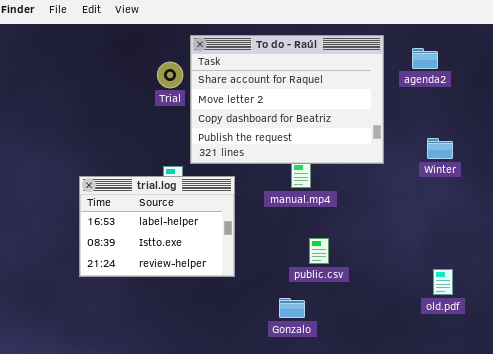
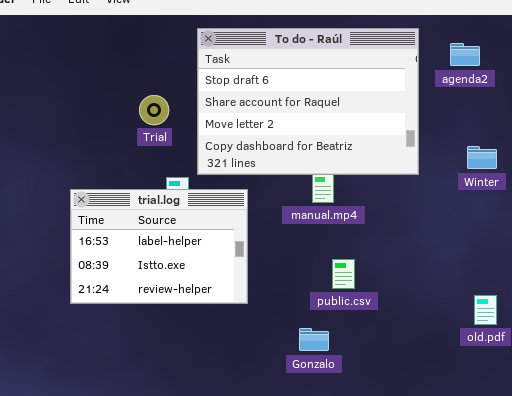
To do - Raúl: [190,35,384,164] -> [197,28,419,175], scrolled up 1 row
Trial: [157,62,183,88] -> [139,95,169,125], moved

